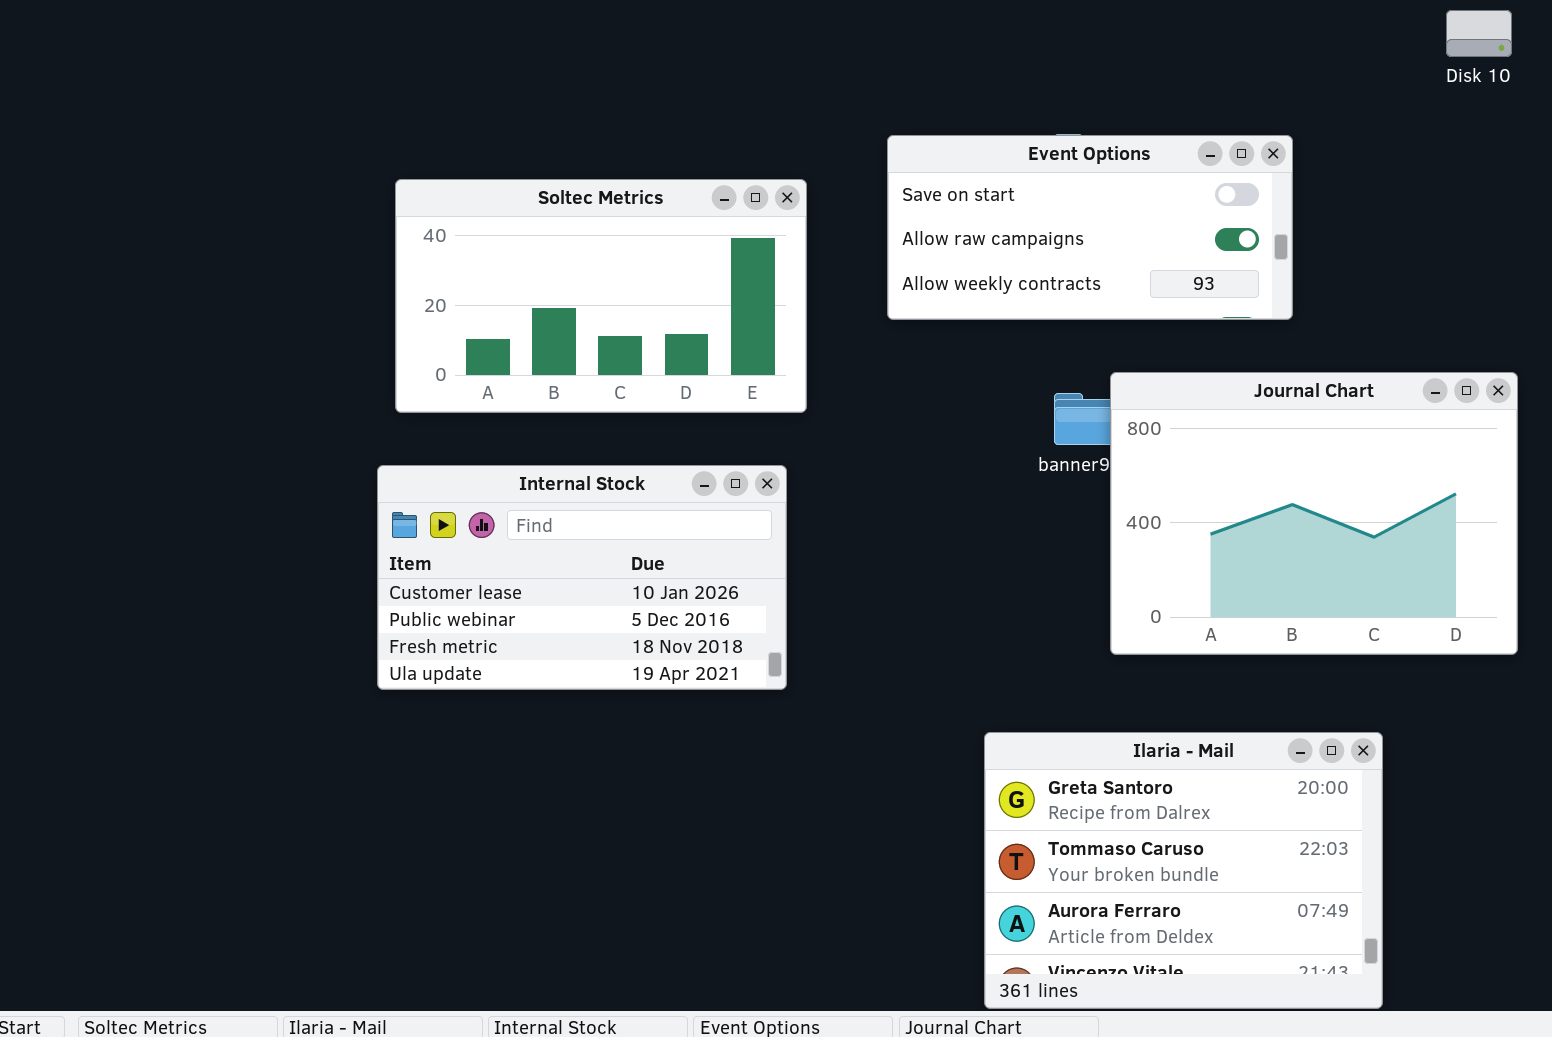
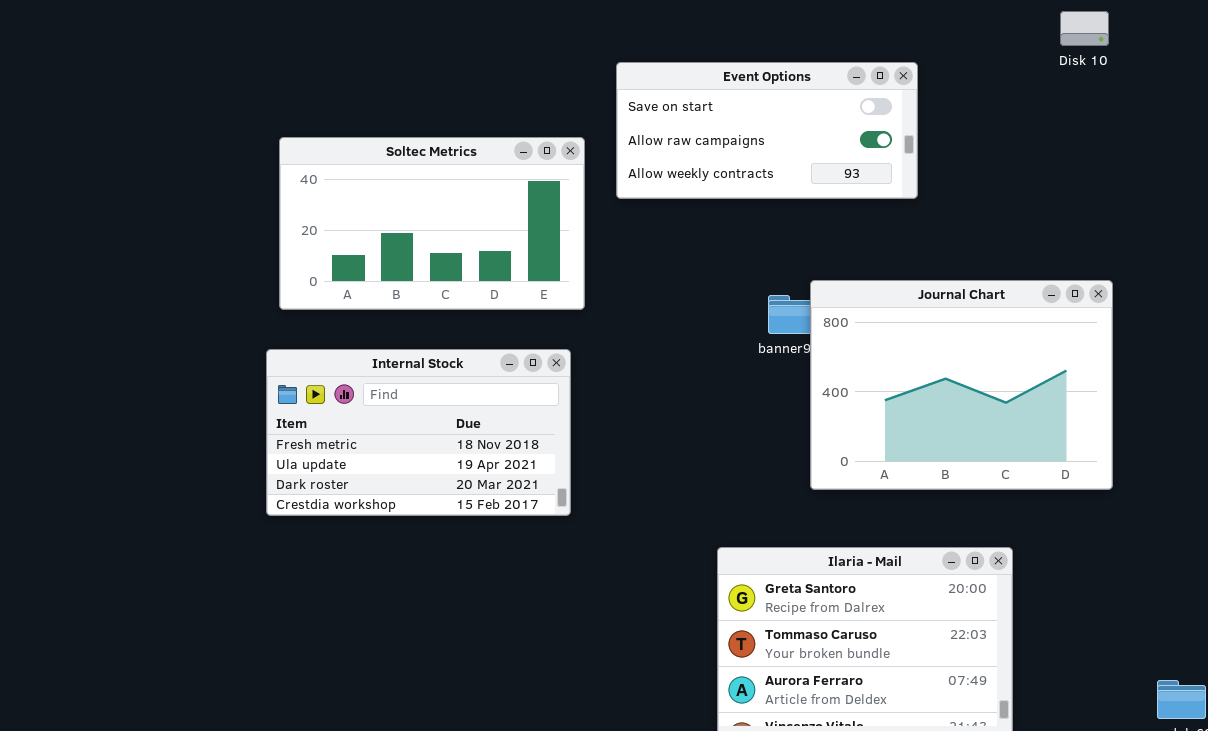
Event Options: [887,135,1293,320] -> [616,62,918,199], moved
Internal Stock: [377,465,787,690] -> [266,349,571,516], scrolled down 2 rows

